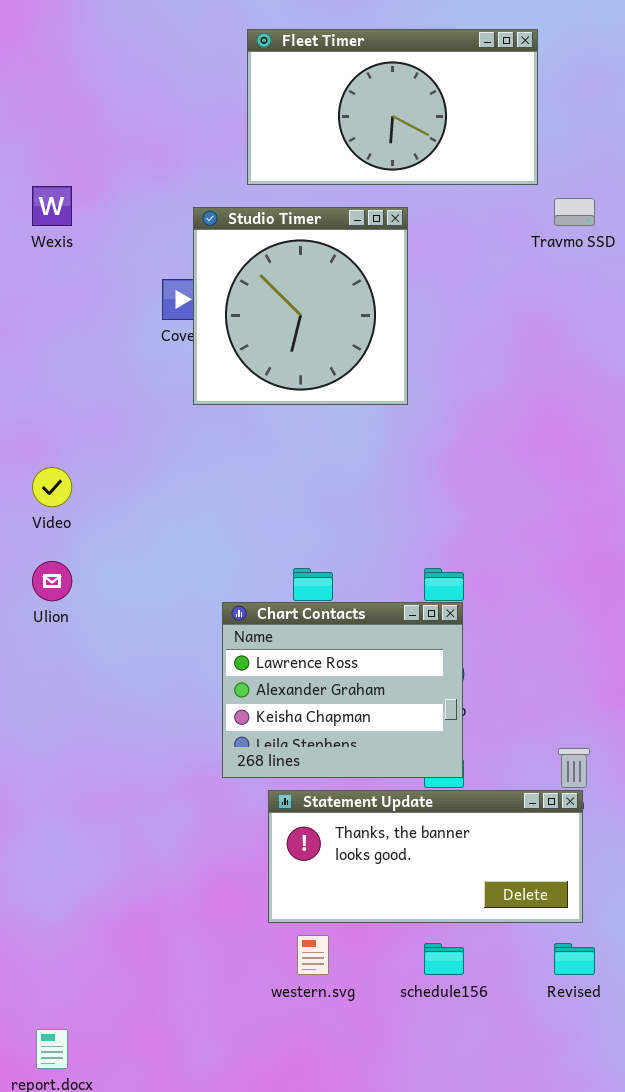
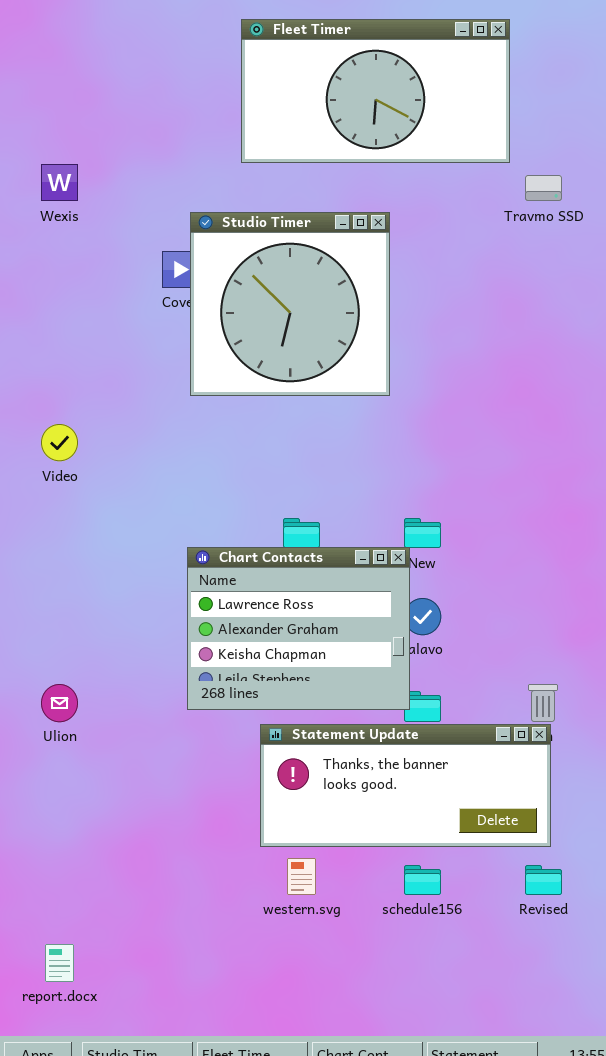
Studio Timer: [193,207,408,405] -> [190,212,390,396], moved
Ulion: [32,561,72,601] -> [41,684,78,722], moved
Chart Contacts: [222,602,463,778] -> [187,547,410,710], moved

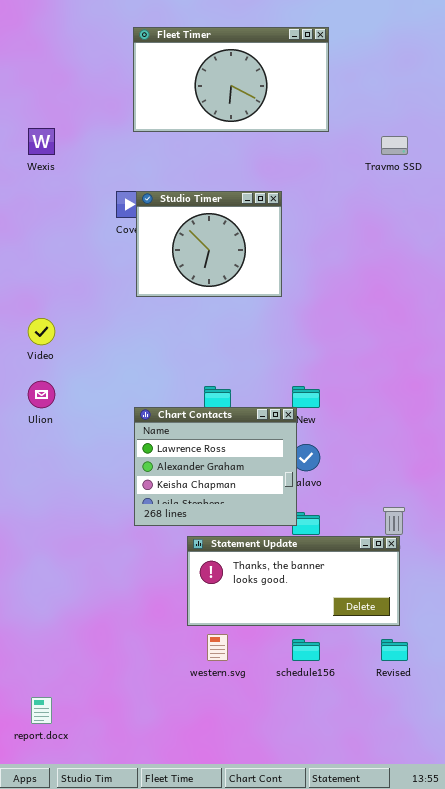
Fleet Timer: [241,19,510,163] -> [133,27,329,132], moved
Studio Timer: [190,212,390,396] -> [136,191,282,297], resized
Ulion: [41,684,78,722] -> [28,381,55,408], moved

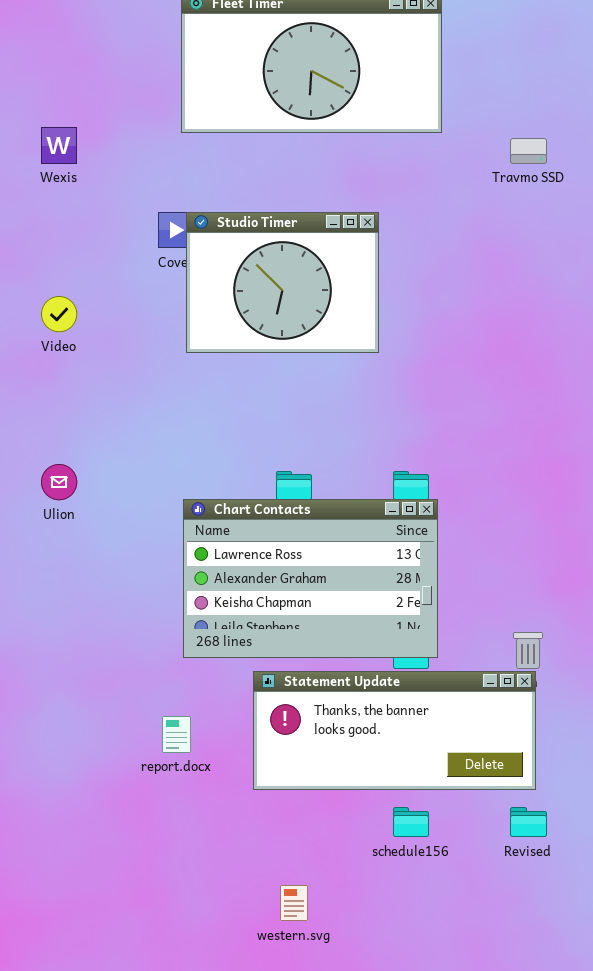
Video: [28,318,55,345] -> [41,296,77,332], moved
Chart Contacts: [134,407,297,526] -> [183,499,438,658], resized
western.svg: [207,634,228,661] -> [280,885,308,921], moved
report.docx: [31,697,52,724] -> [162,716,191,753], moved

